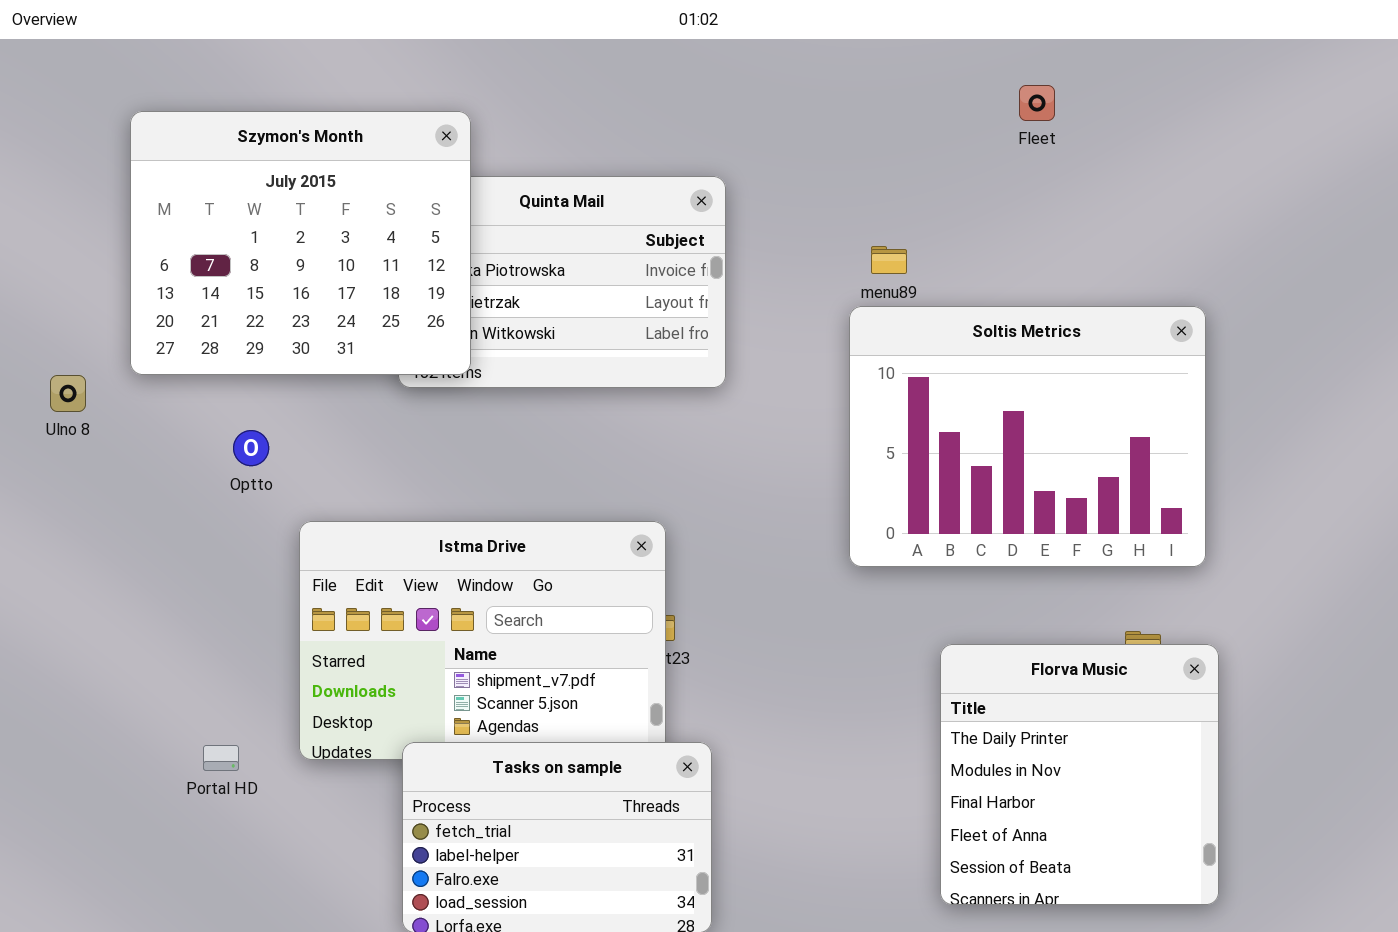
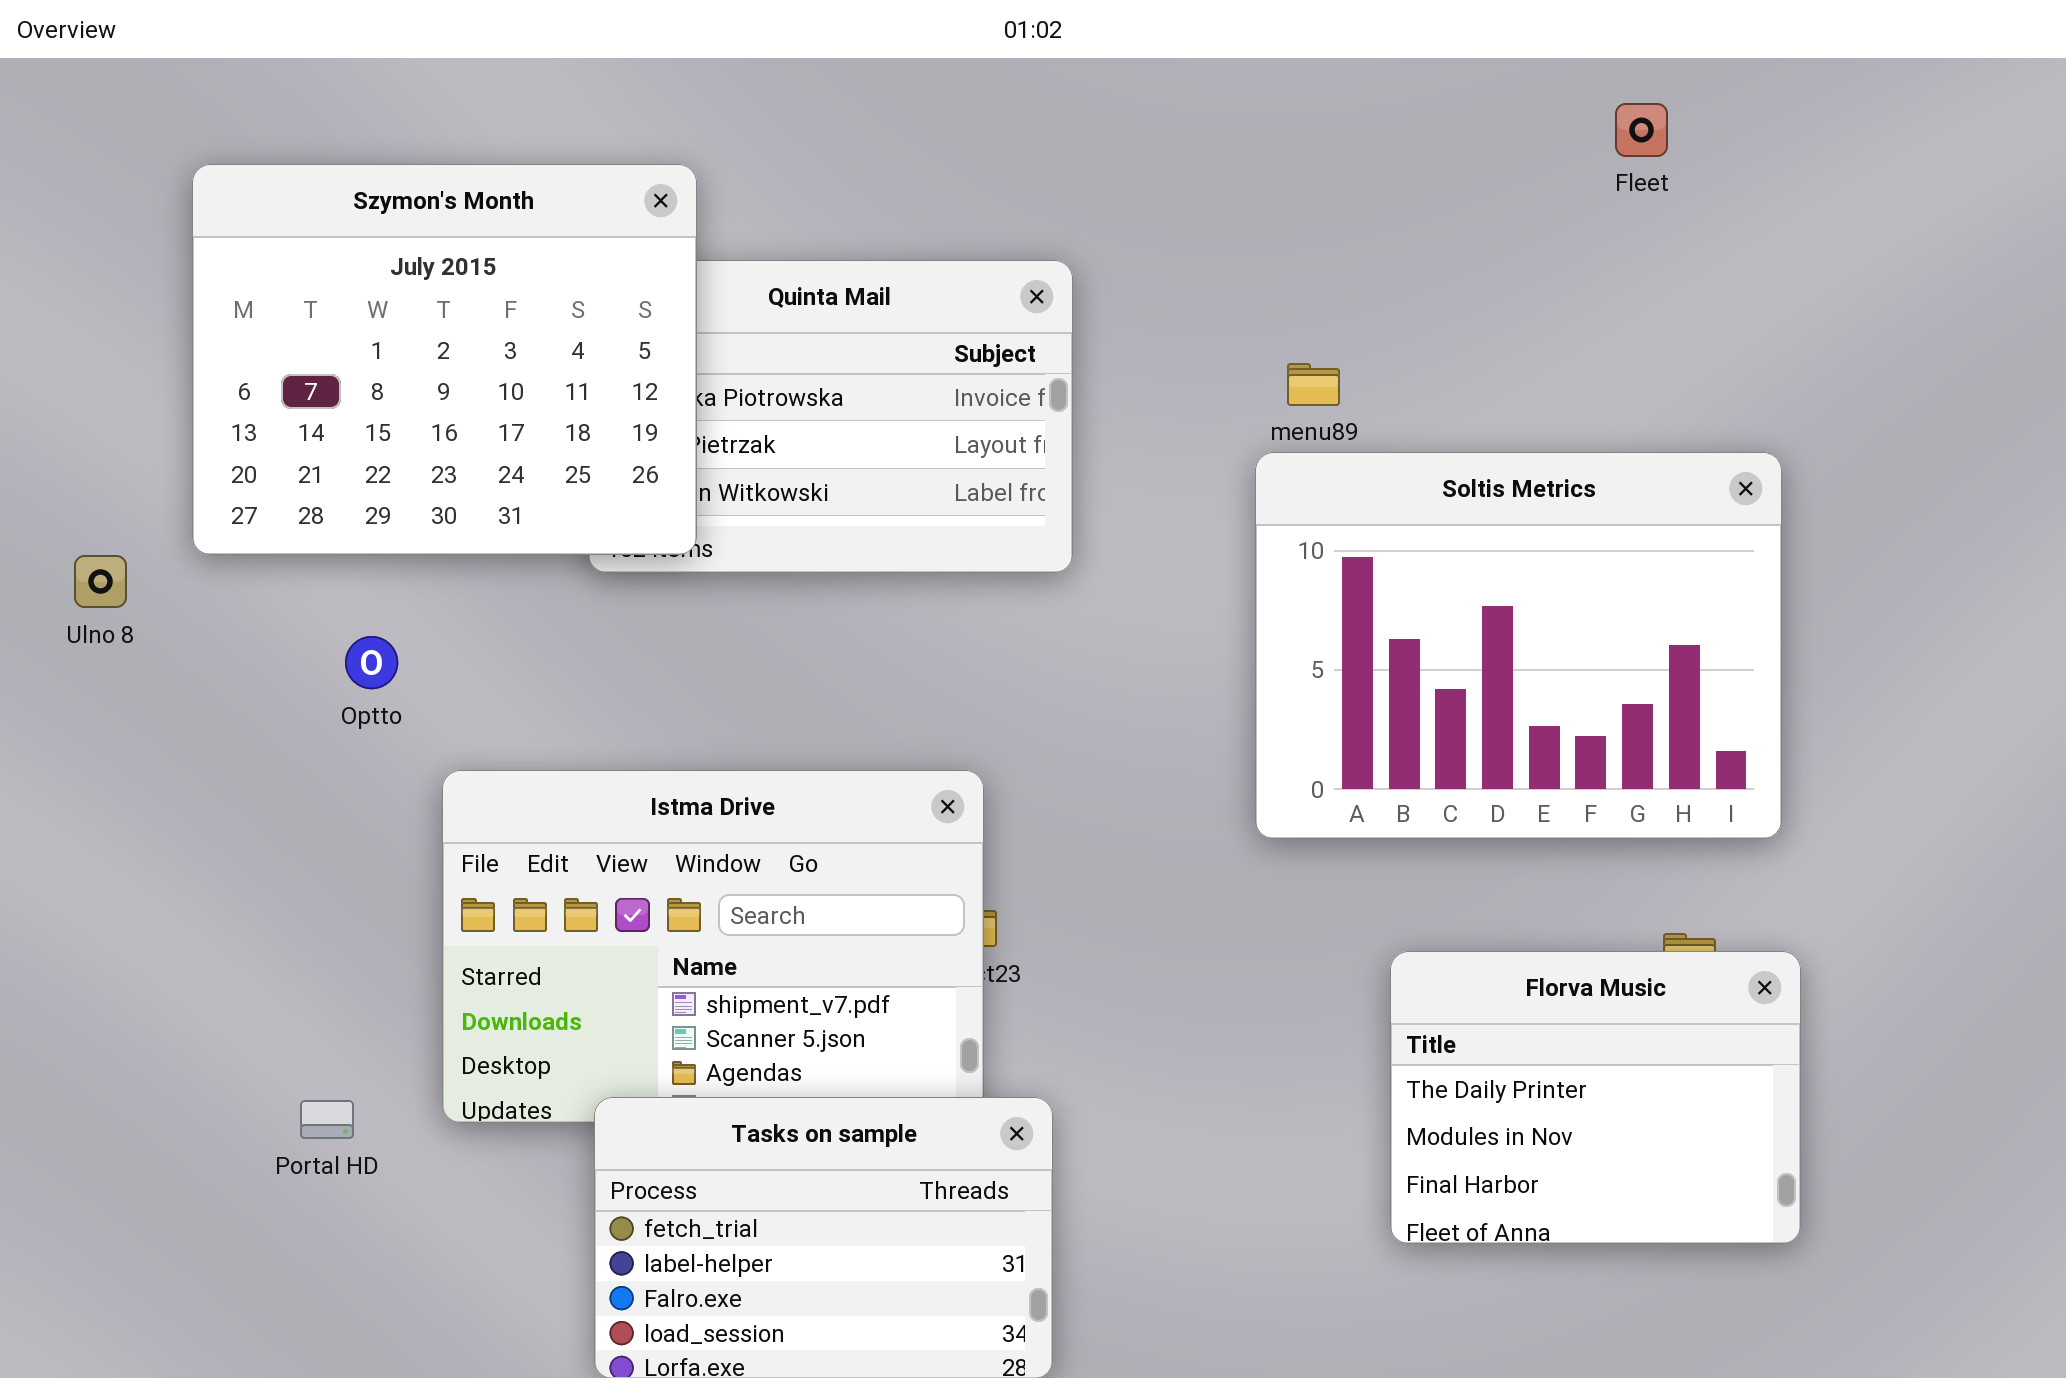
Fleet: [1019,85,1055,121] -> [1615,103,1668,157], moved
Florva Music: [940,644,1219,905] -> [1390,951,1801,1244], resized

